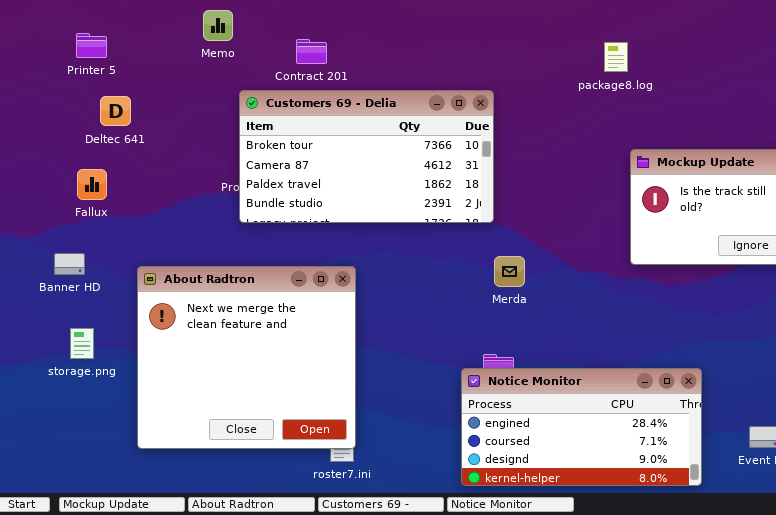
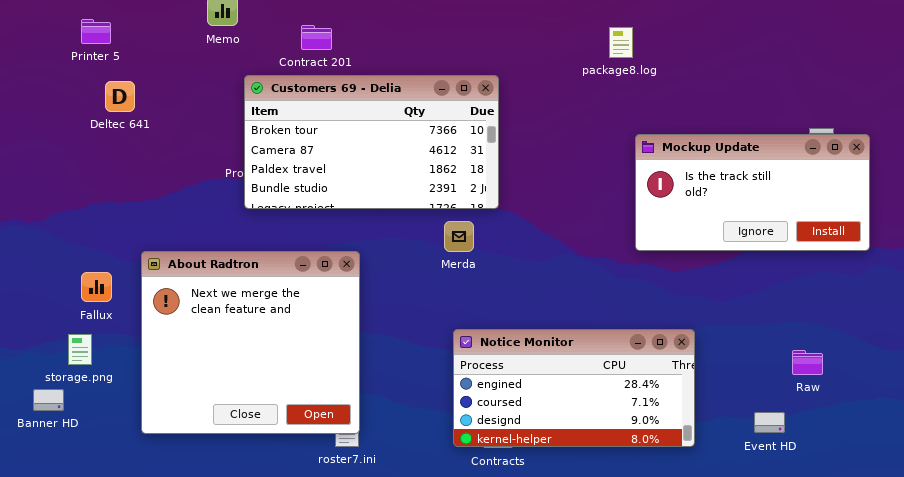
Fallux: [77,169,107,200] -> [81,272,112,302], moved
Banner HD: [54,253,85,275] -> [33,389,64,411], moved
Merda: [494,256,525,287] -> [444,221,474,252], moved
storage.png: [70,328,94,359] -> [68,334,92,365], moved
Notice Monitor: [461,368,702,486] -> [453,329,695,447], moved

